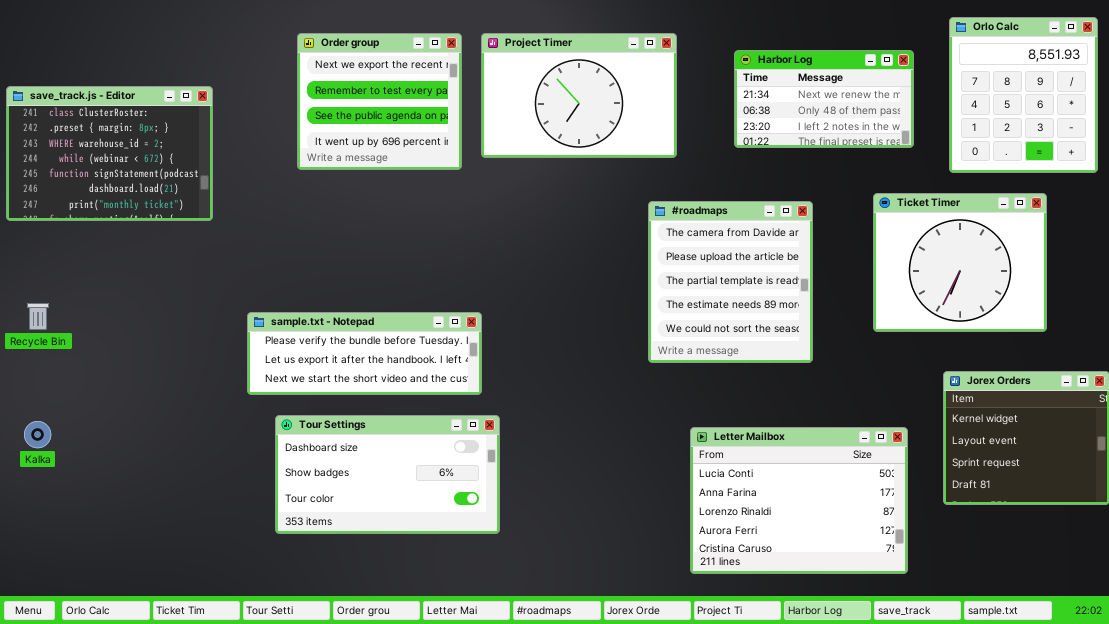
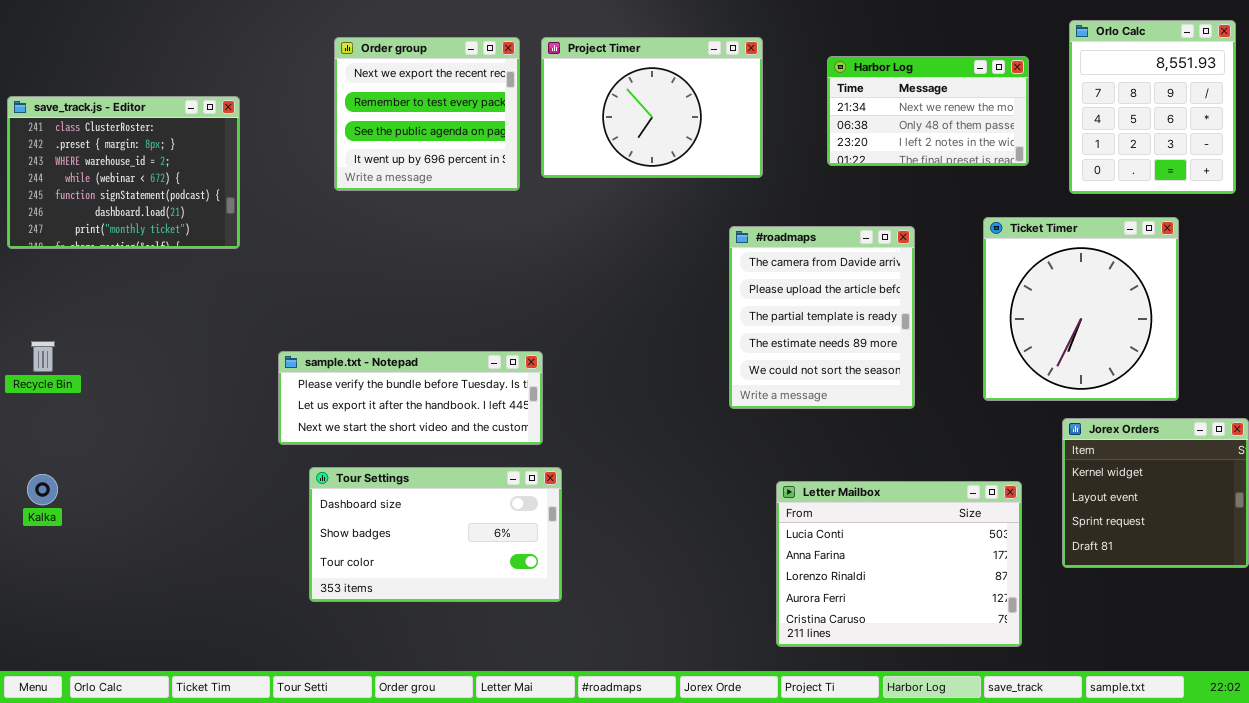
Ticket Timer: [873,193,1047,332] -> [983,217,1179,401], resized

